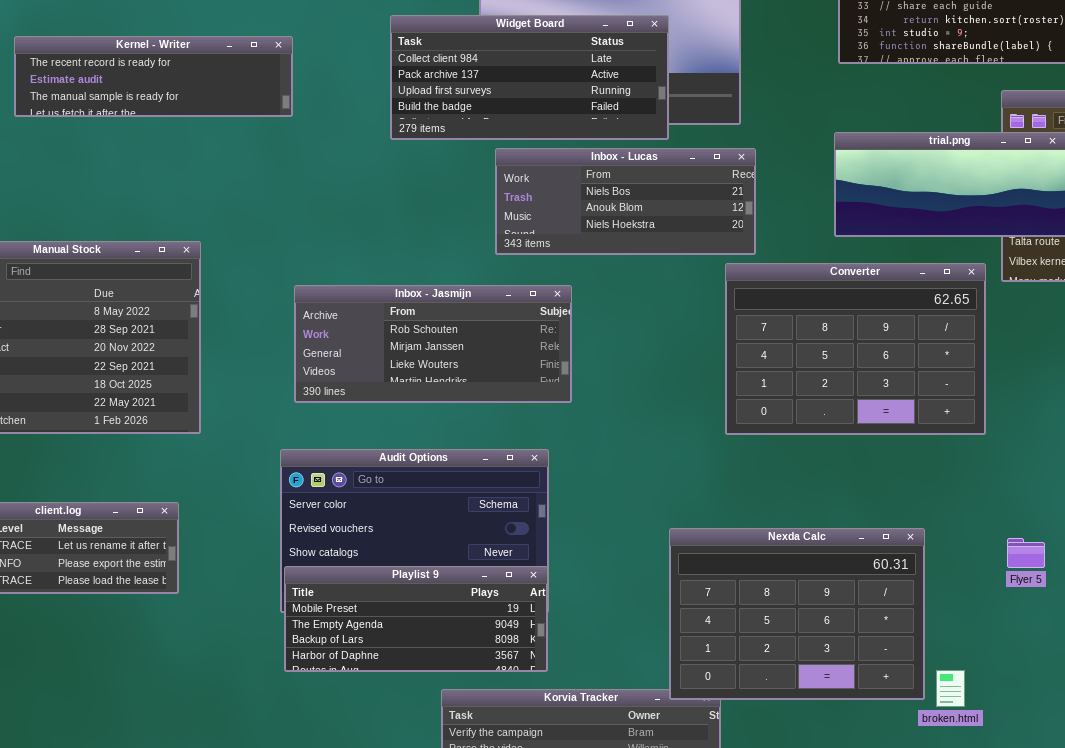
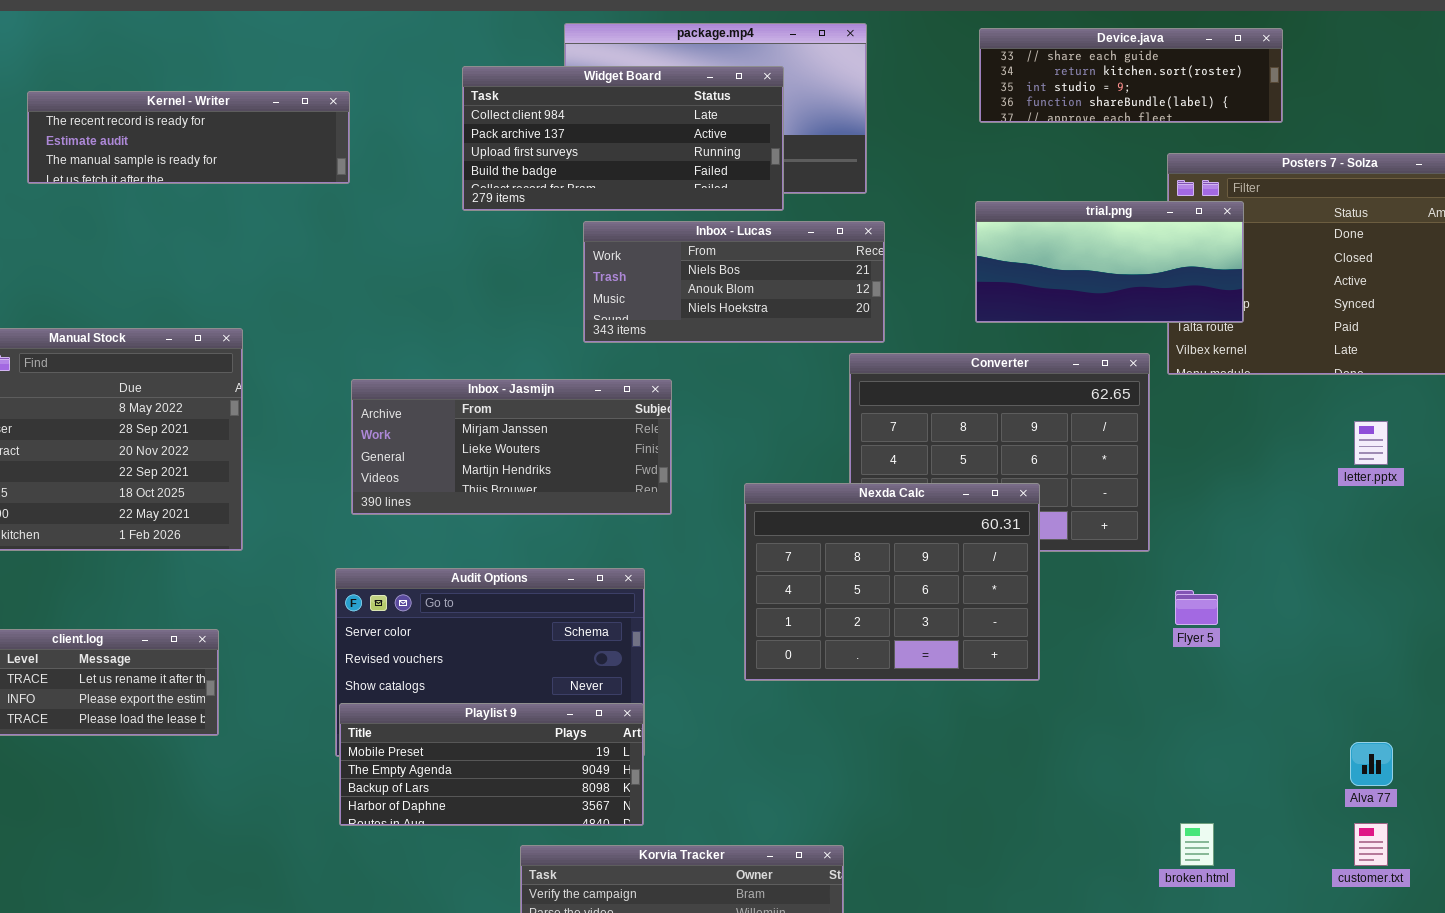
Inbox - Jasmijn: [294,285,572,403] -> [351,379,672,515], scrolled down 1 row
Nexda Calc: [669,528,925,700] -> [744,483,1040,681], moved
Flyer 5: [1007,538,1045,568] -> [1175,590,1218,625], moved
broken.html: [936,670,965,707] -> [1180,823,1214,866], moved

